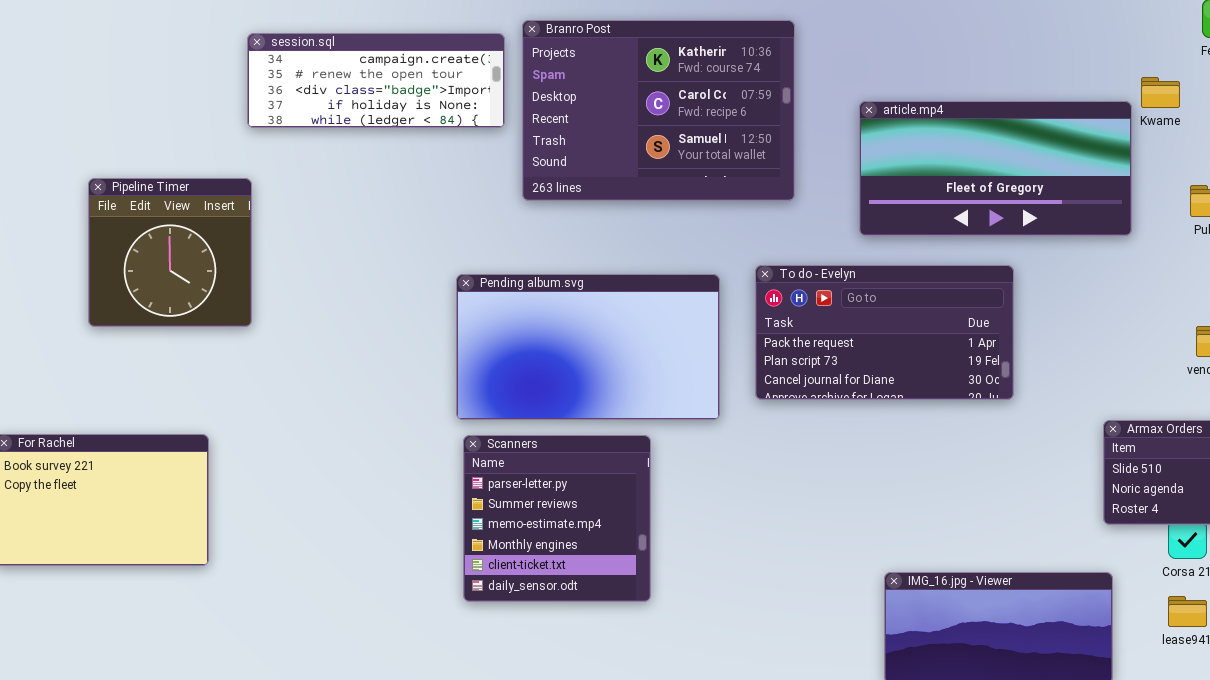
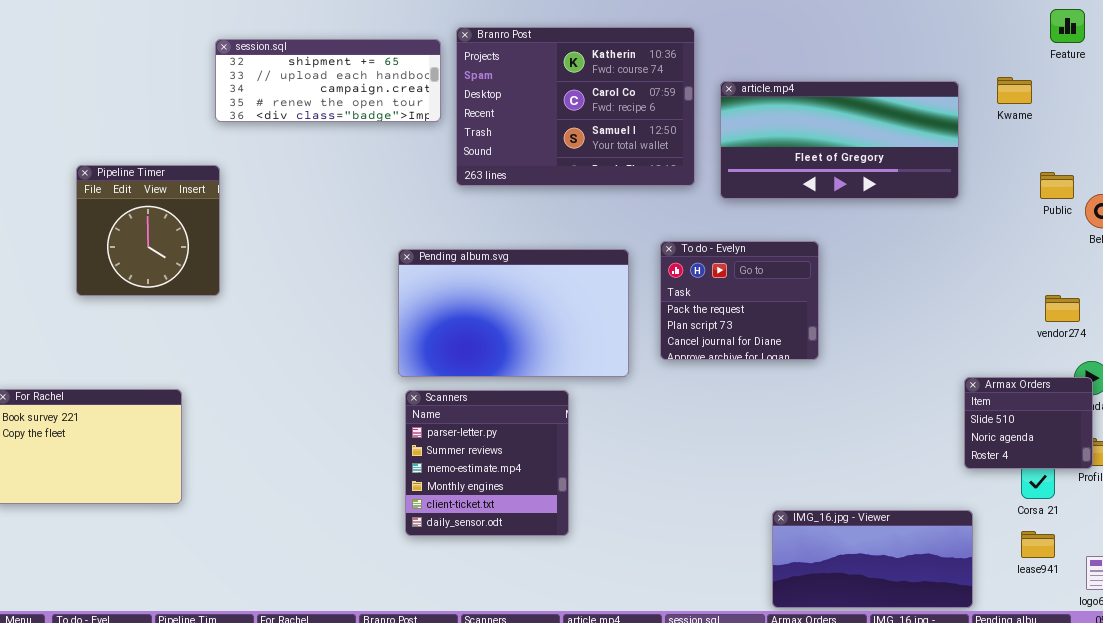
session.sql: [247,33,505,128] -> [215,39,441,122], scrolled up 2 rows
article.mp4: [859,101,1132,236] -> [720,81,959,199], moved
To do - Evelyn: [755,265,1014,400] -> [660,241,819,360], resized

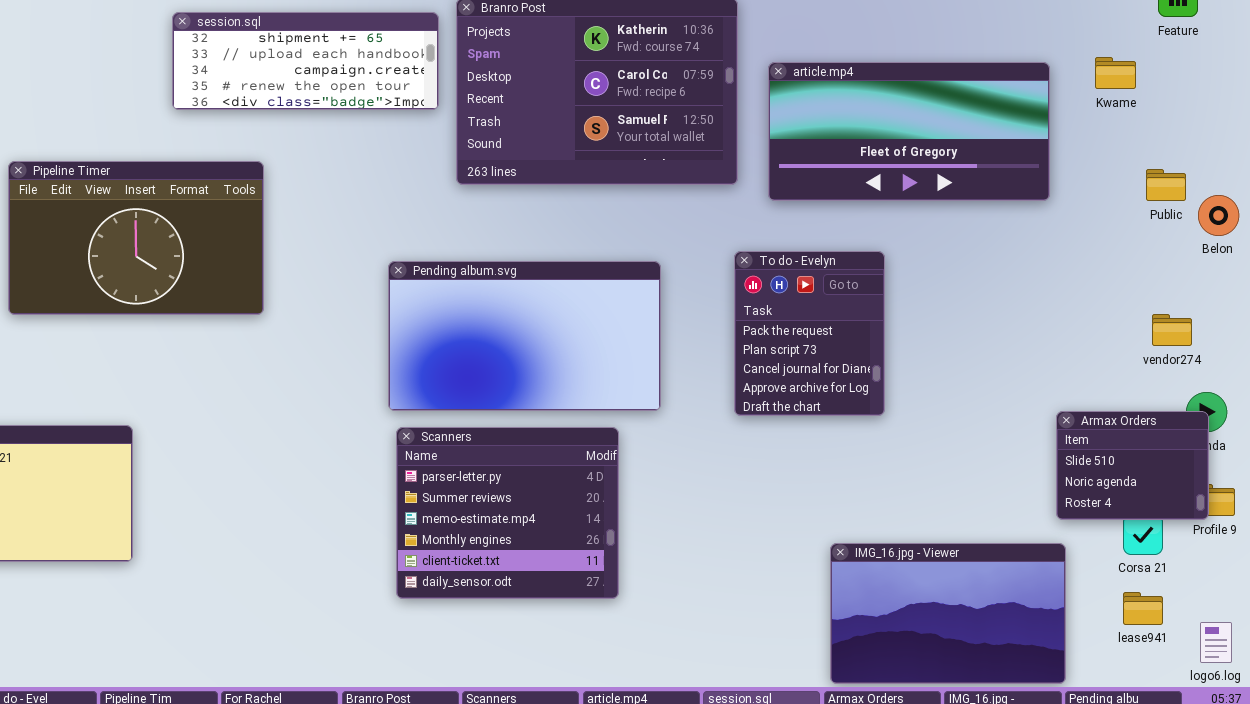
Pipeline Timer: [76,165,220,296] -> [8,161,264,315], resized
To do - Evelyn: [660,241,819,360] -> [734,251,885,416], resized
Scanners: [405,390,569,536] -> [396,427,619,599], resized
IMG_16.jpg - Viewer: [772,510,973,608] -> [830,543,1066,684], resized

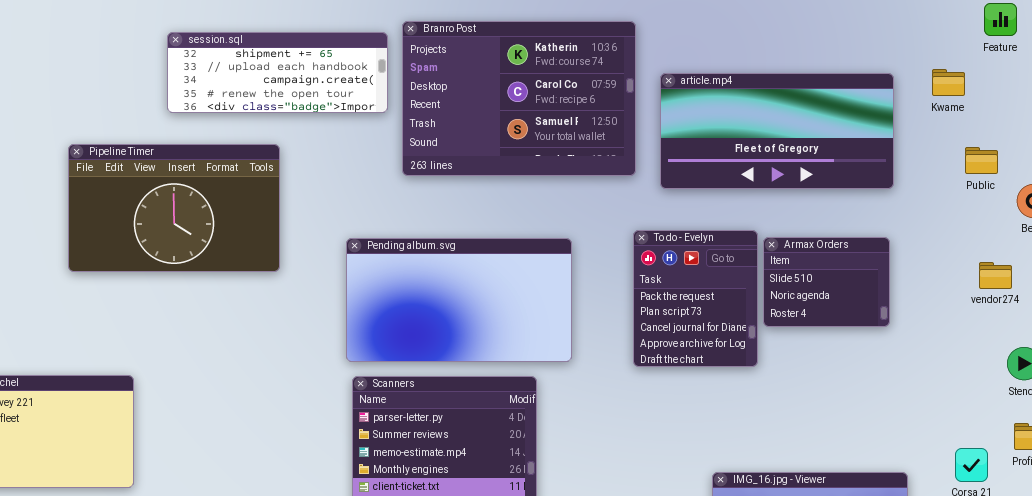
Pipeline Timer: [8,161,264,315] -> [68,144,280,272], moved
Public: [1146,169,1186,201] -> [965,147,998,174], moved
vendor274: [1152,314,1192,346] -> [979,262,1012,289], moved
Armax Orders: [1056,411,1209,520] -> [763,237,890,327], moved

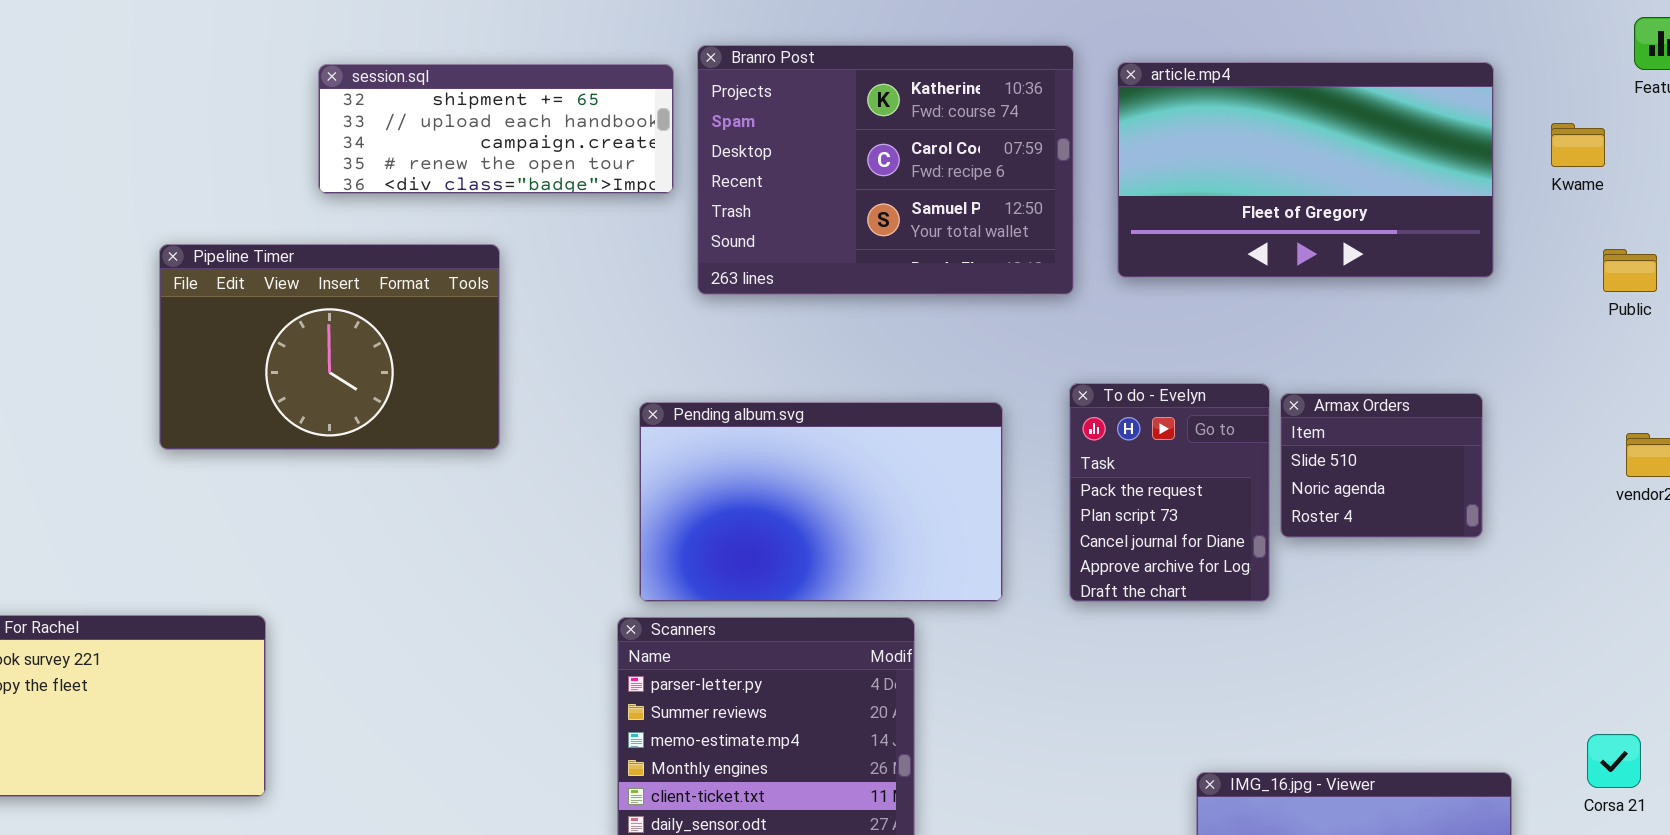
article.mp4: [660,73,894,189] -> [1117,62,1494,278], moved, resized
Pending album.svg: [346,238,572,362] -> [639,402,1003,602], moved

